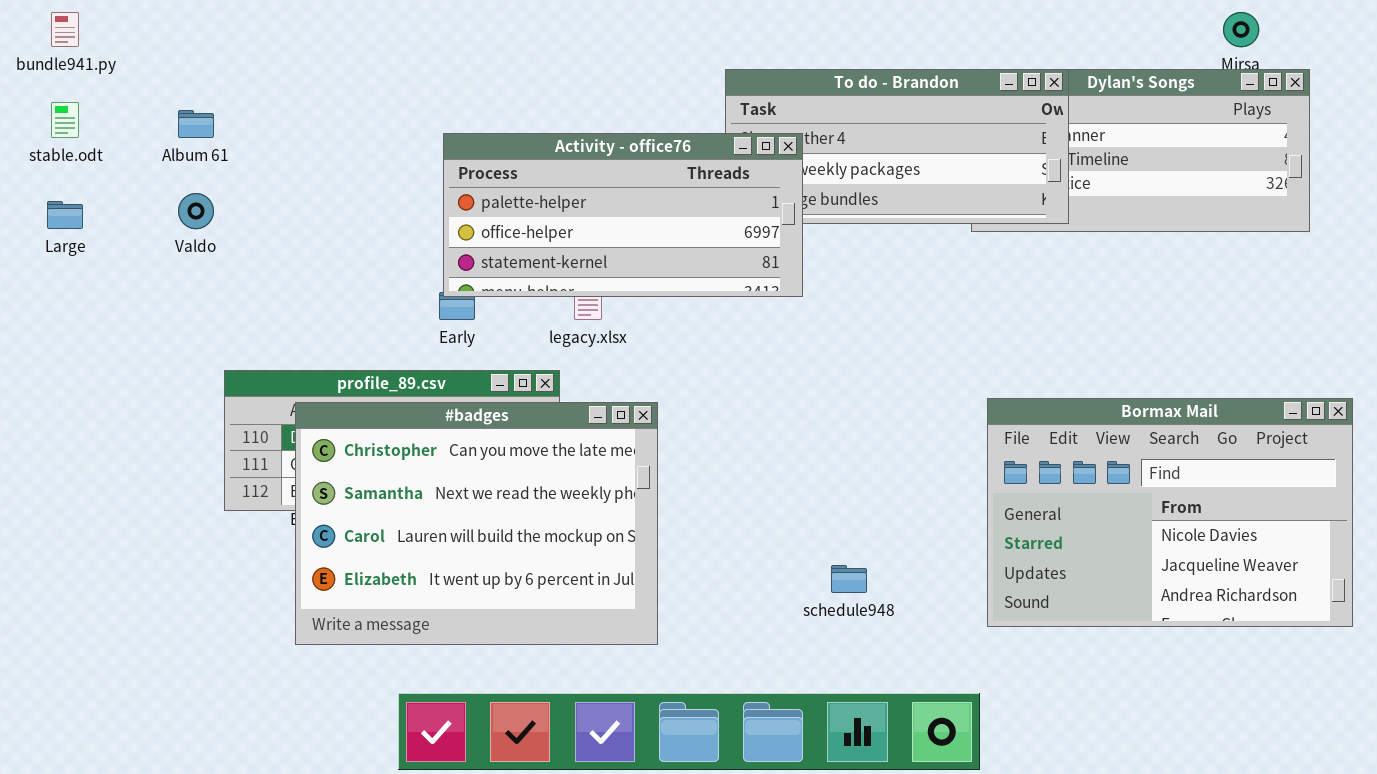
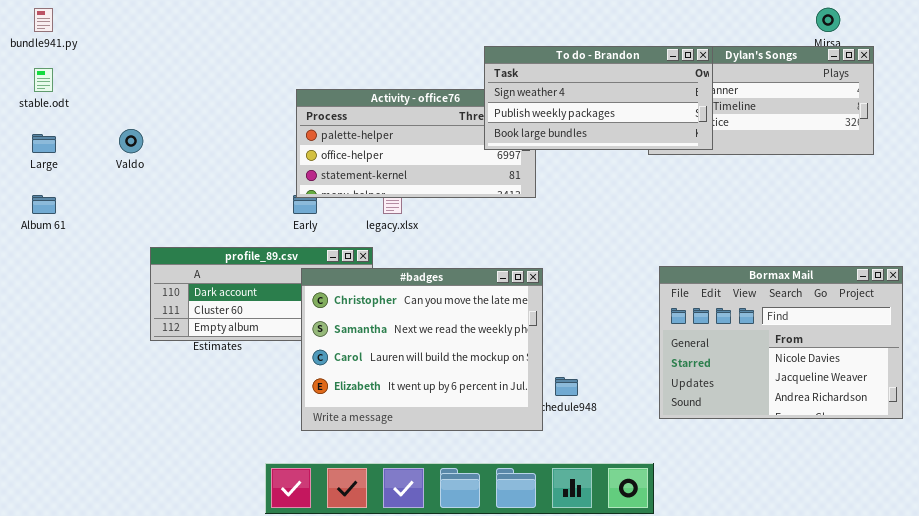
To do - Brandon: [725,69,1069,224] -> [484,46,713,150], raised
Album 61: [178,110,214,138] -> [32,195,56,214], moved
#badges: [295,402,658,645] -> [301,268,543,431], moved

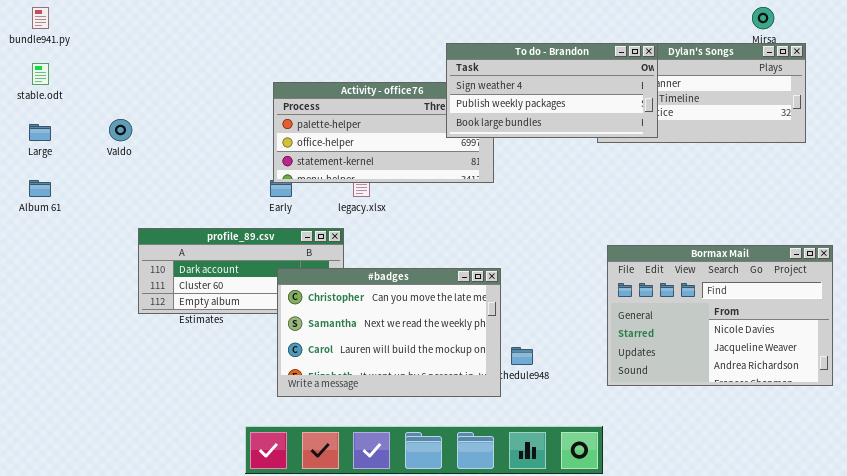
#badges: [301,268,543,431] -> [277,268,501,397], resized

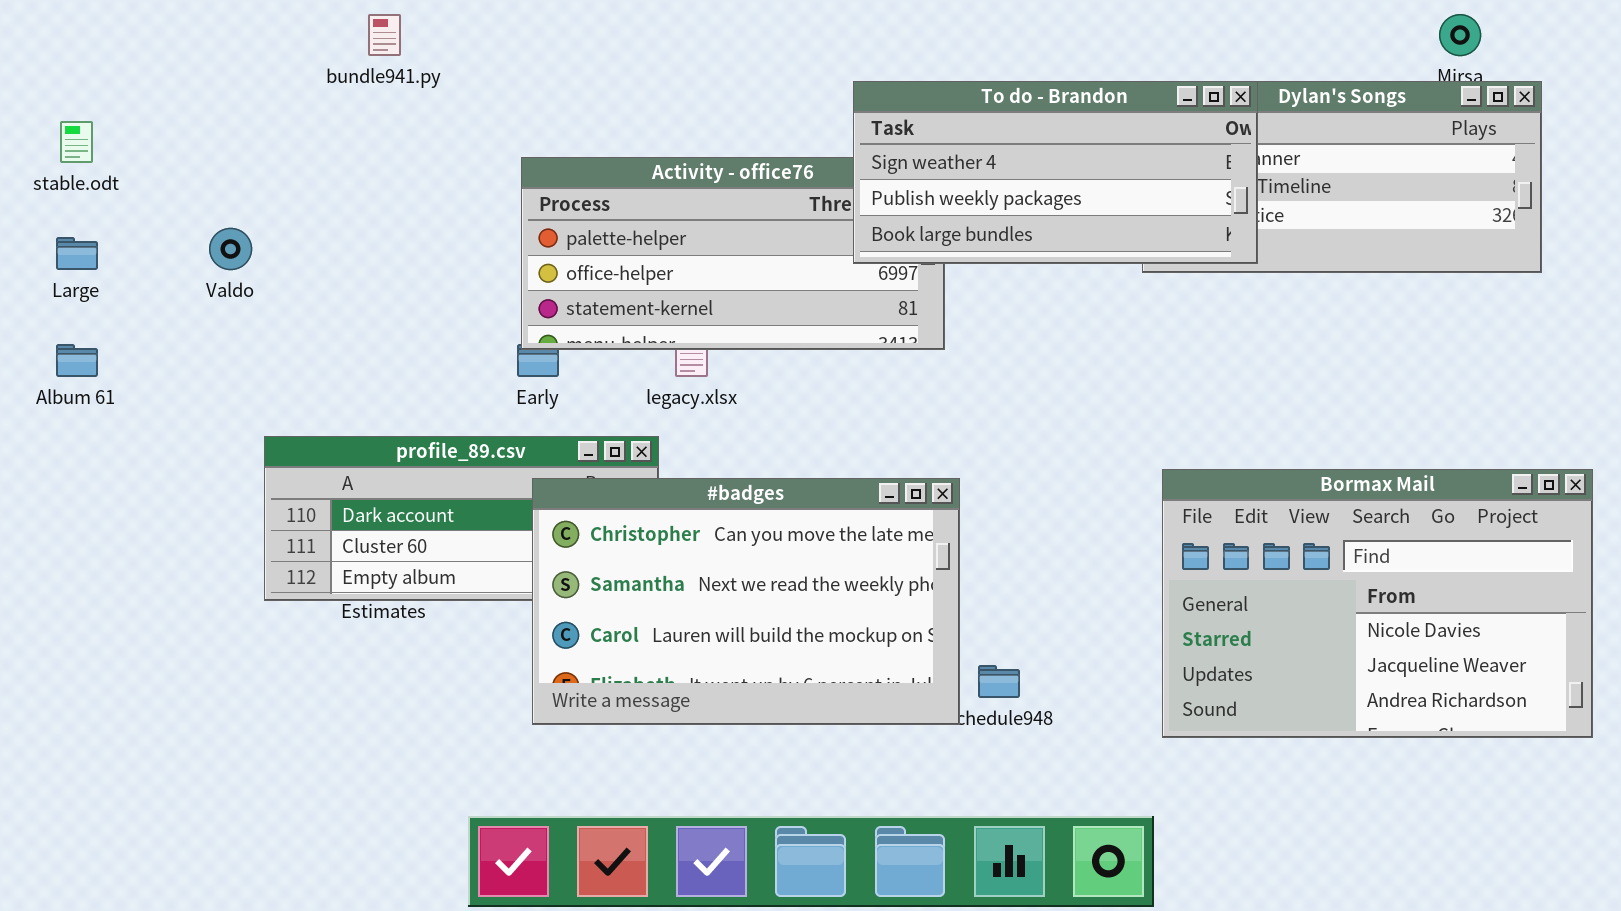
bundle941.py: [32,7,49,29] -> [368,14,401,56], moved
#badges: [277,268,501,397] -> [532,478,960,725], moved

